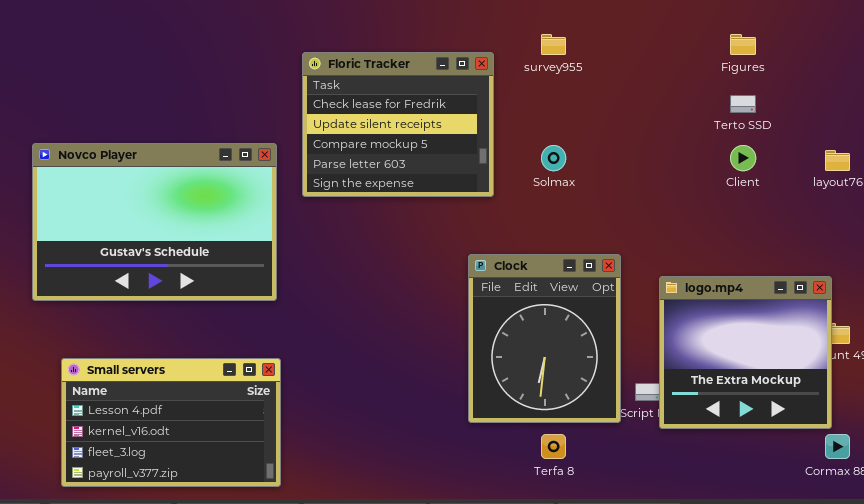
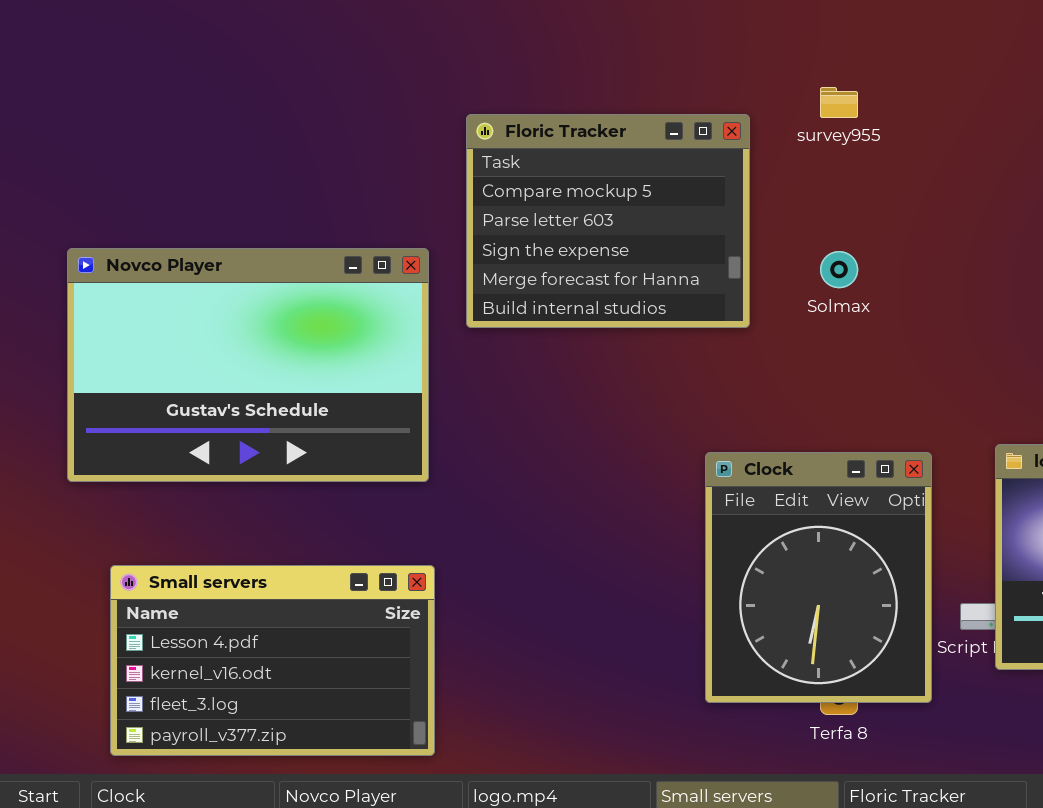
Floric Tracker: [302,52,494,197] -> [466,114,750,328], scrolled down 2 rows
Clock: [468,254,621,423] -> [705,452,932,703], moved

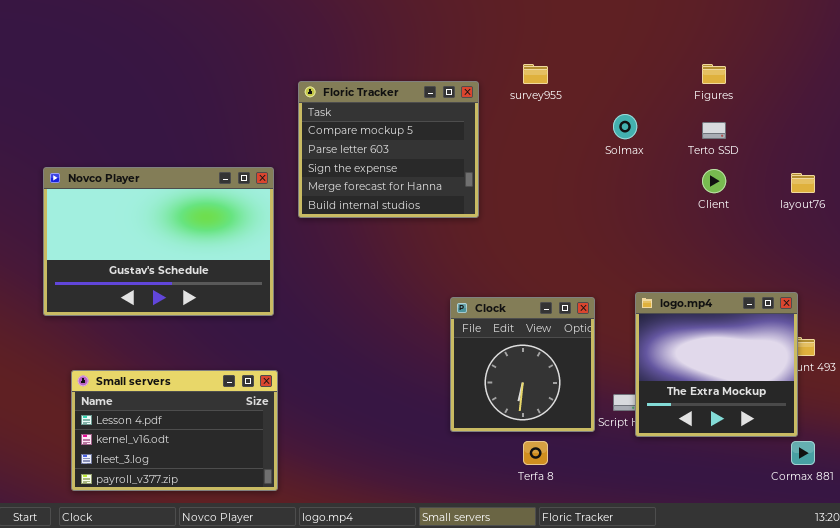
Solmax: [820,251,858,288] -> [613,114,637,139], moved
Clock: [705,452,932,703] -> [450,297,595,432], resized

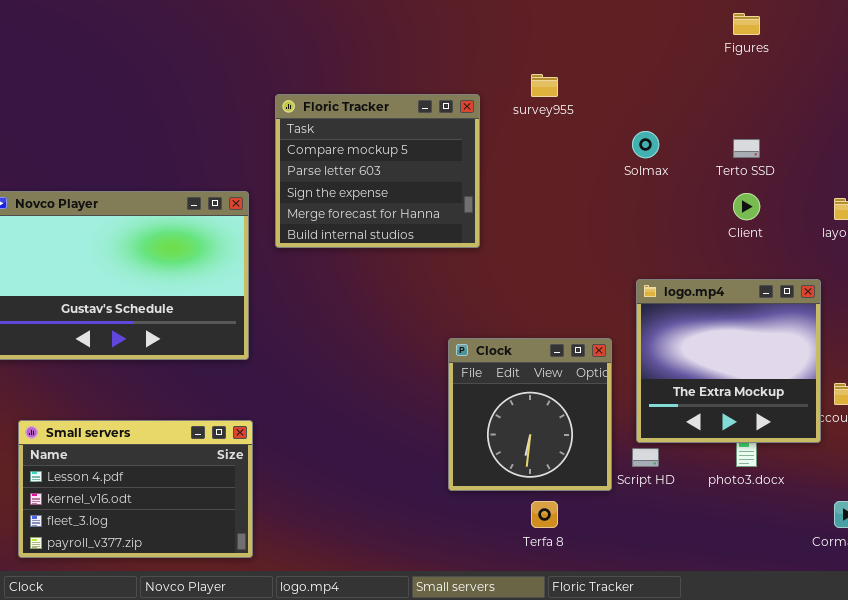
Figures: [702,64,726,84] -> [733,13,760,35], moved
logo.mp4: [635,292,798,437] -> [636,279,821,443], moved

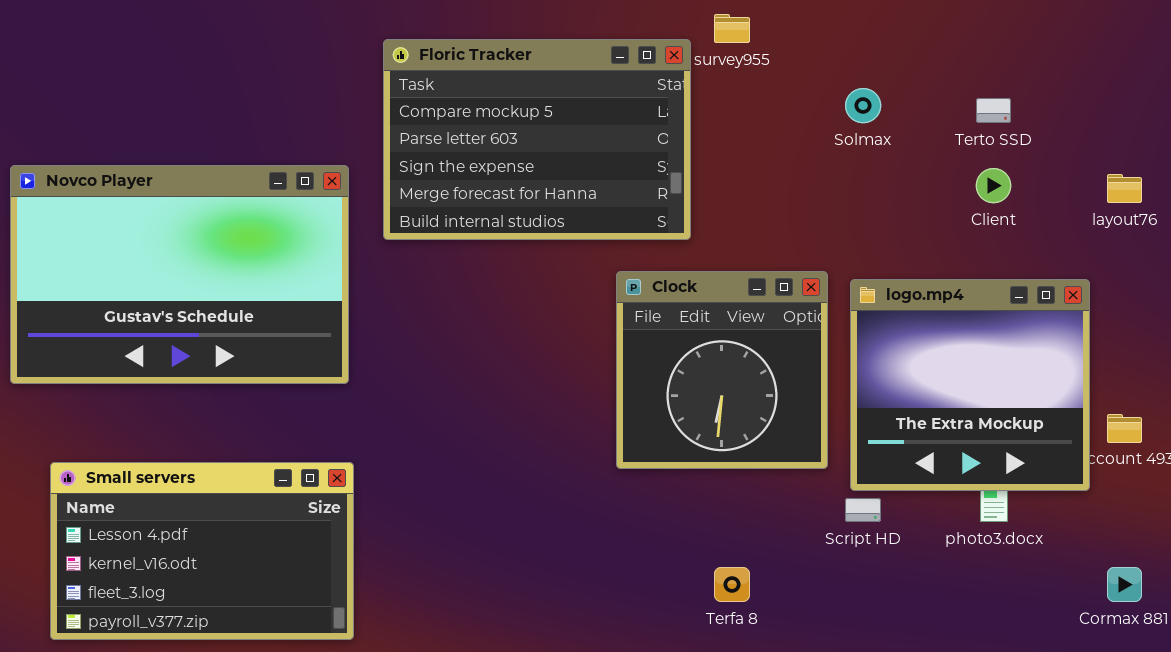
Floric Tracker: [275,94,480,248] -> [383,39,691,240], resized
Clock: [448,338,612,491] -> [616,271,828,469], moved

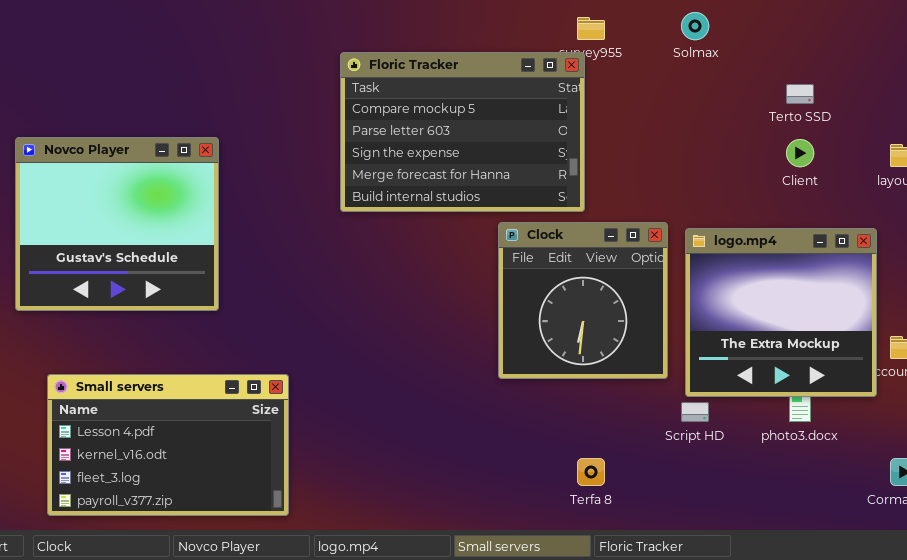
Floric Tracker: [383,39,691,240] -> [340,52,585,212], moved
Solmax: [845,88,881,123] -> [681,12,709,40], moved
Novco Player: [10,165,349,384] -> [15,137,219,311], resized

